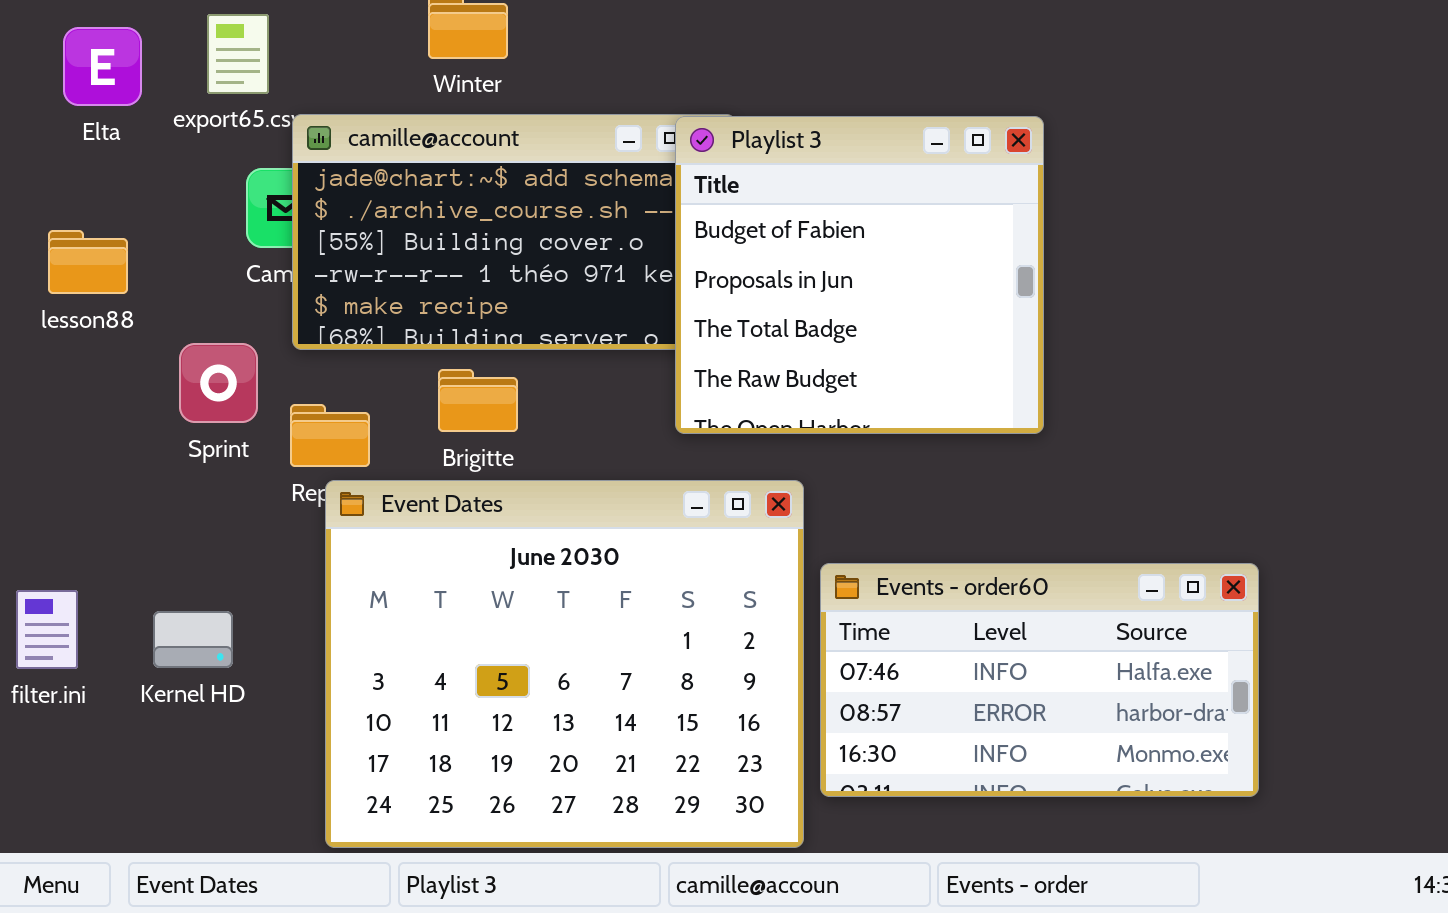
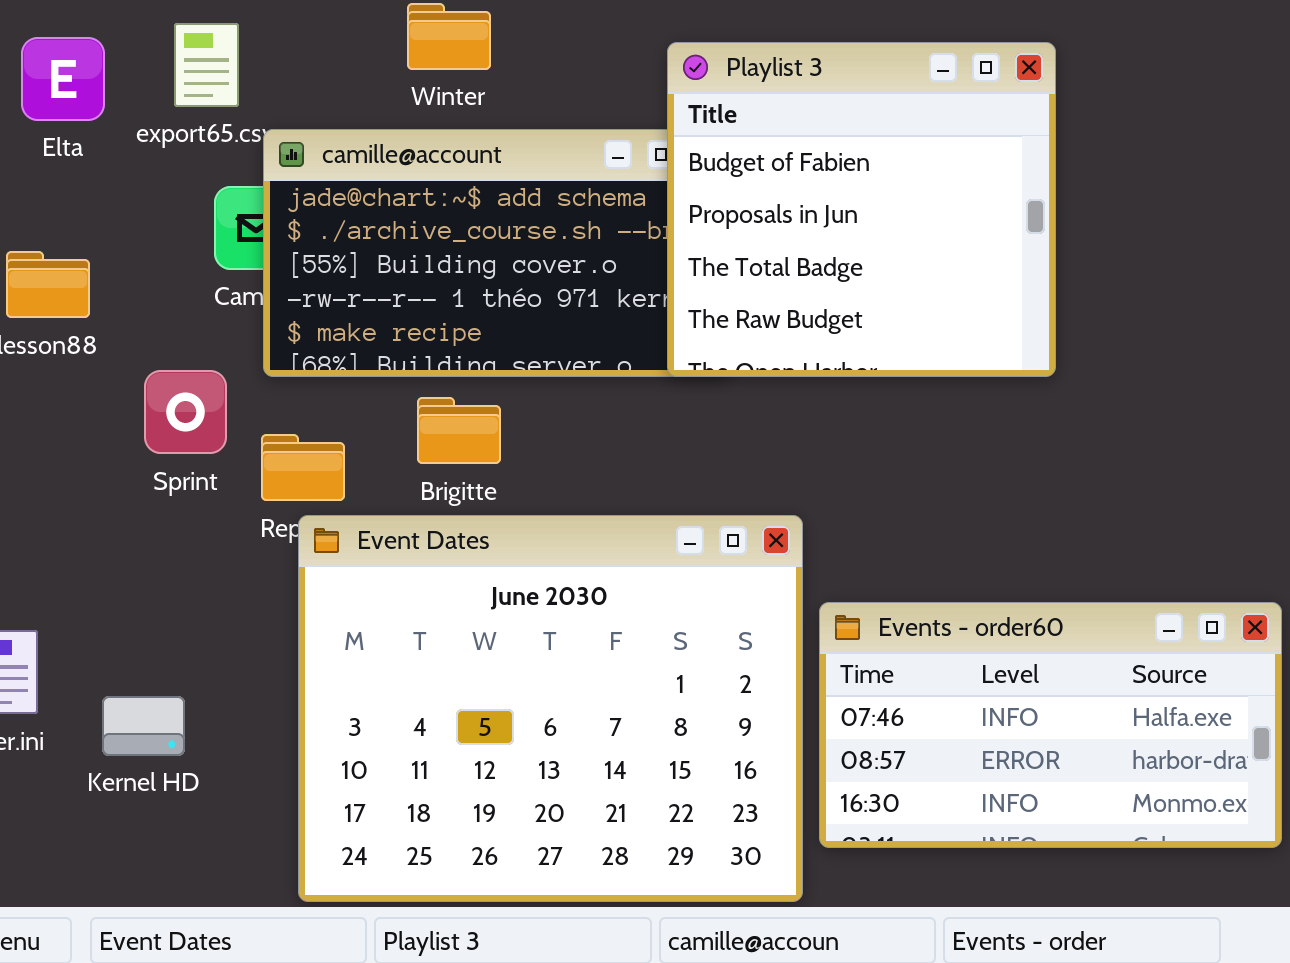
Playlist 3: [675,116,1044,434] -> [667,42,1056,377], moved
Kernel HD: [153,611,233,668] -> [102,696,185,756], moved

